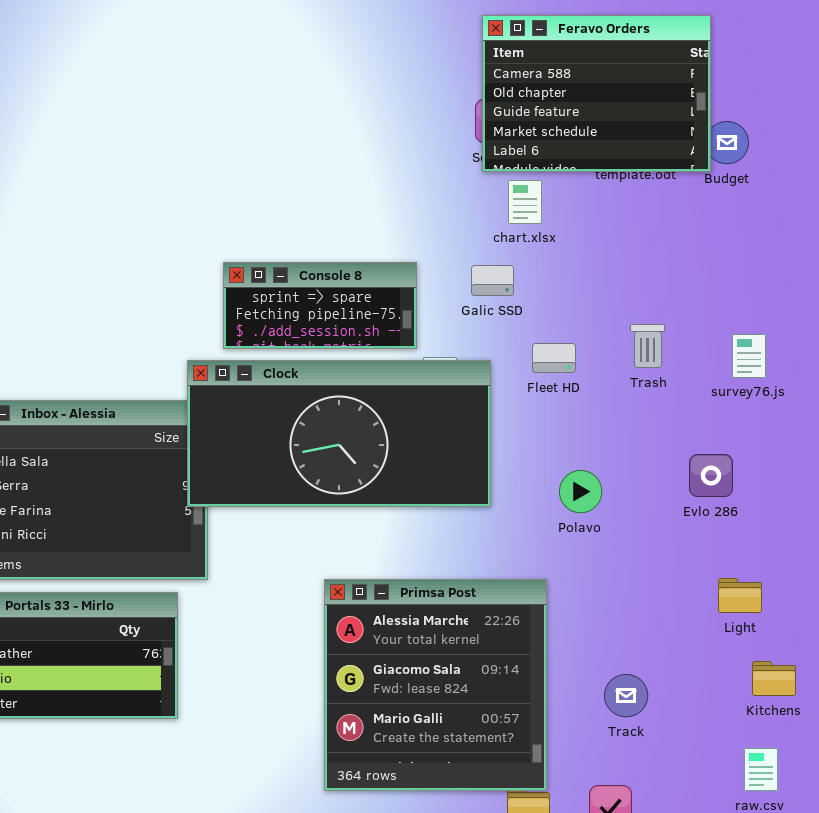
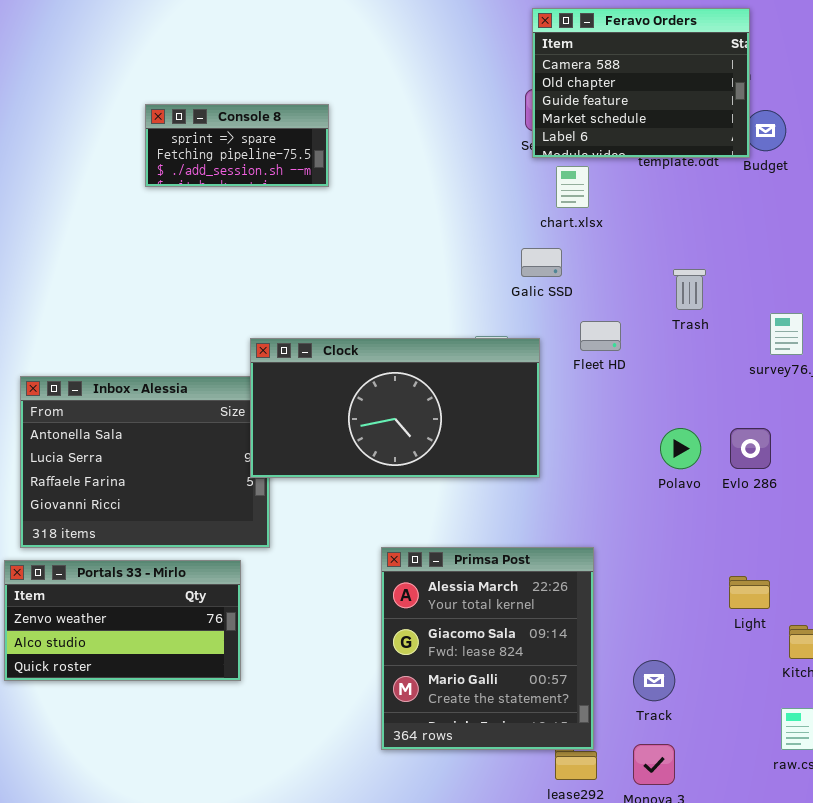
Console 8: [223,262,417,349] -> [145,104,329,187], moved
Trash: [630,324,665,368] -> [673,269,706,310], moved
Polavo: [559,470,602,513] -> [660,428,701,469], moved
Light: [718,578,762,613] -> [729,576,770,609], moved
Track: [604,674,648,717] -> [633,660,675,701], moved

